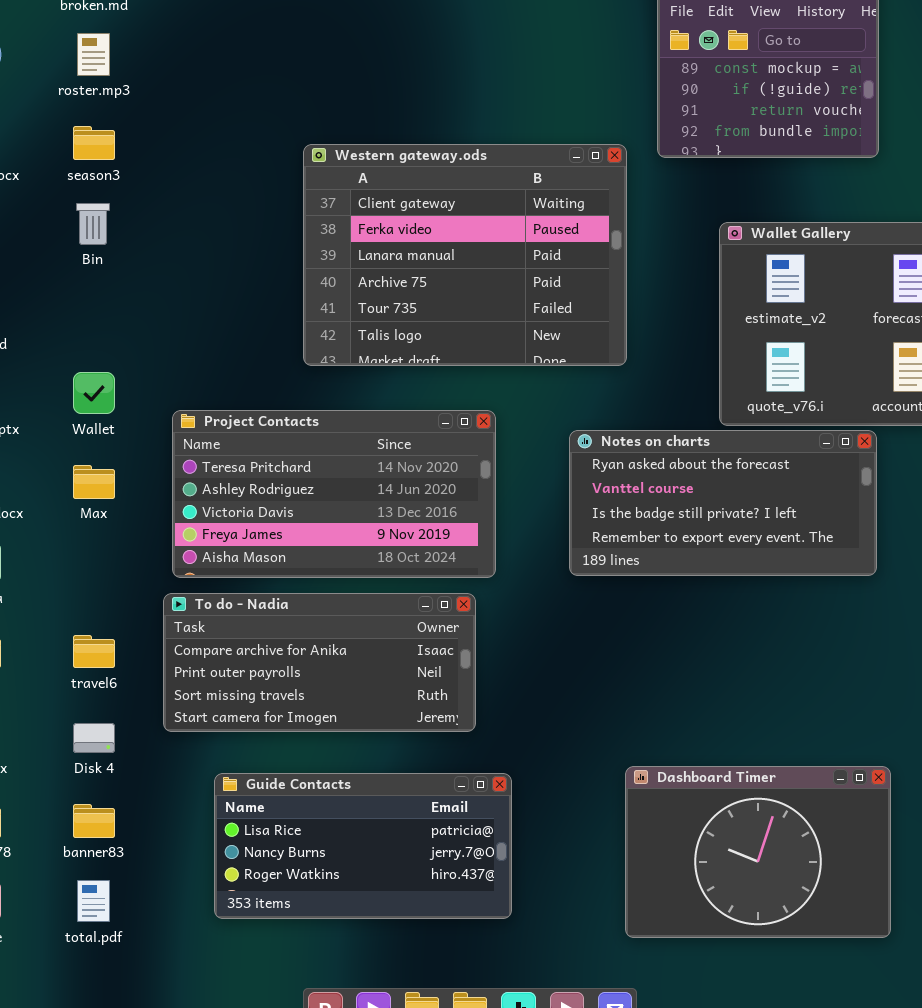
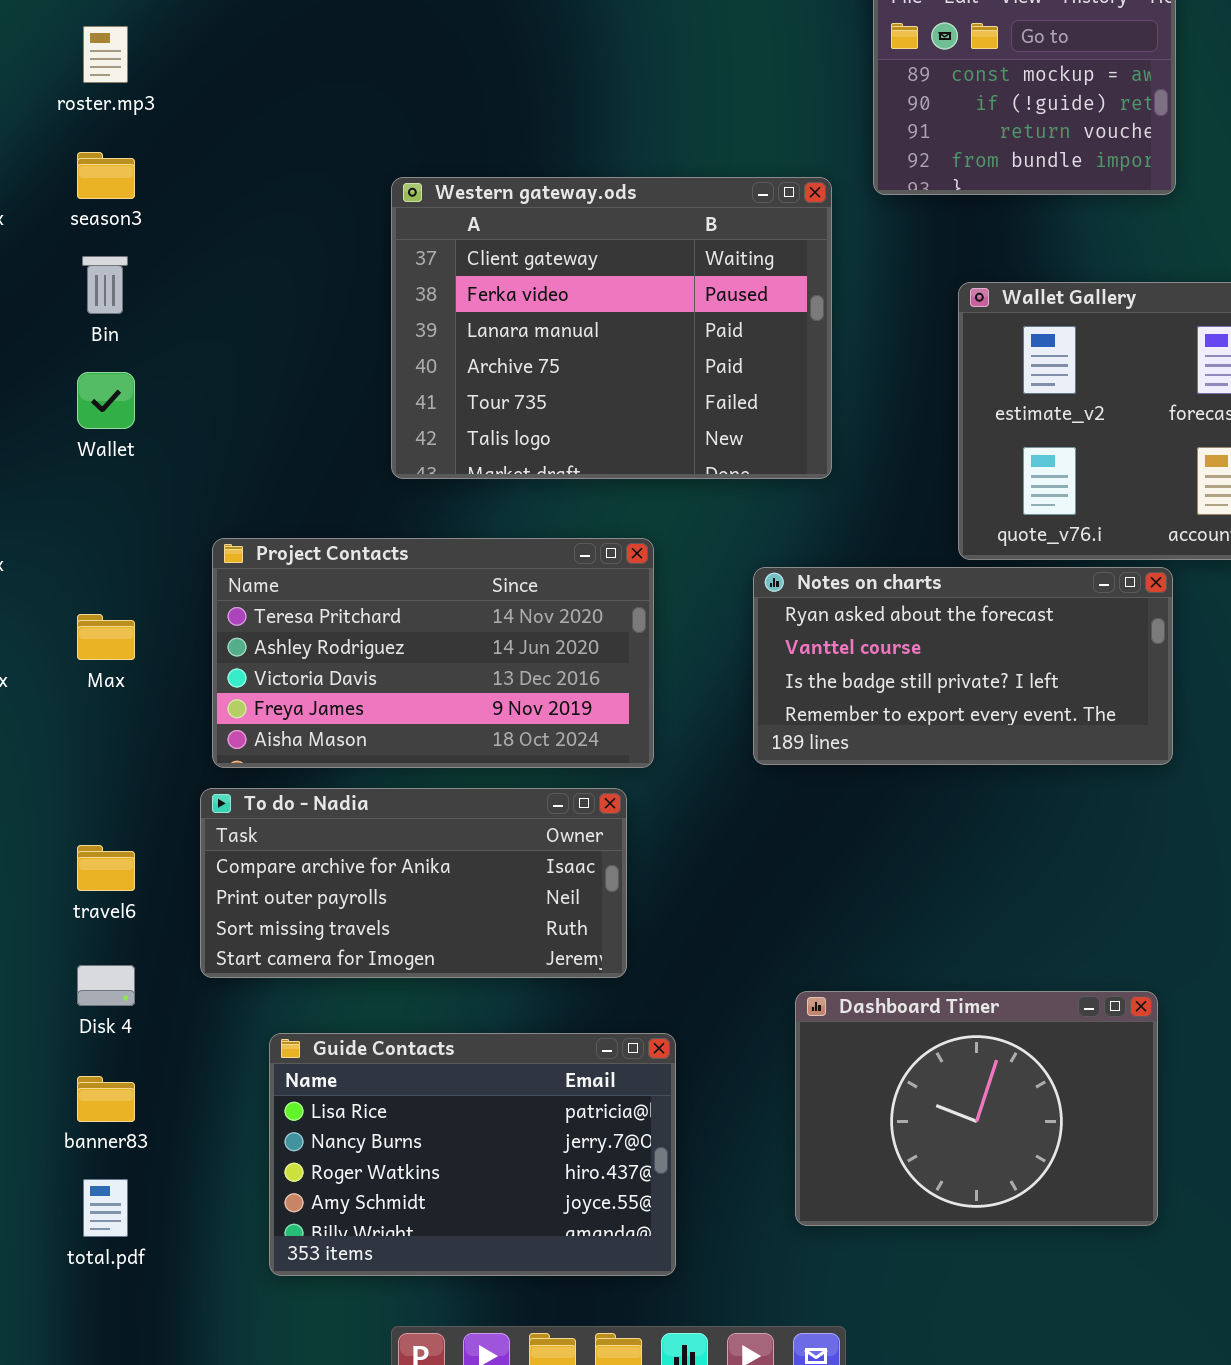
Wallet: [73,372,115,414] -> [77,372,135,429], moved
Dashboard Timer: [625,766,891,938] -> [795,991,1158,1226], moved
Guide Contacts: [214,773,512,919] -> [269,1033,676,1276], resized

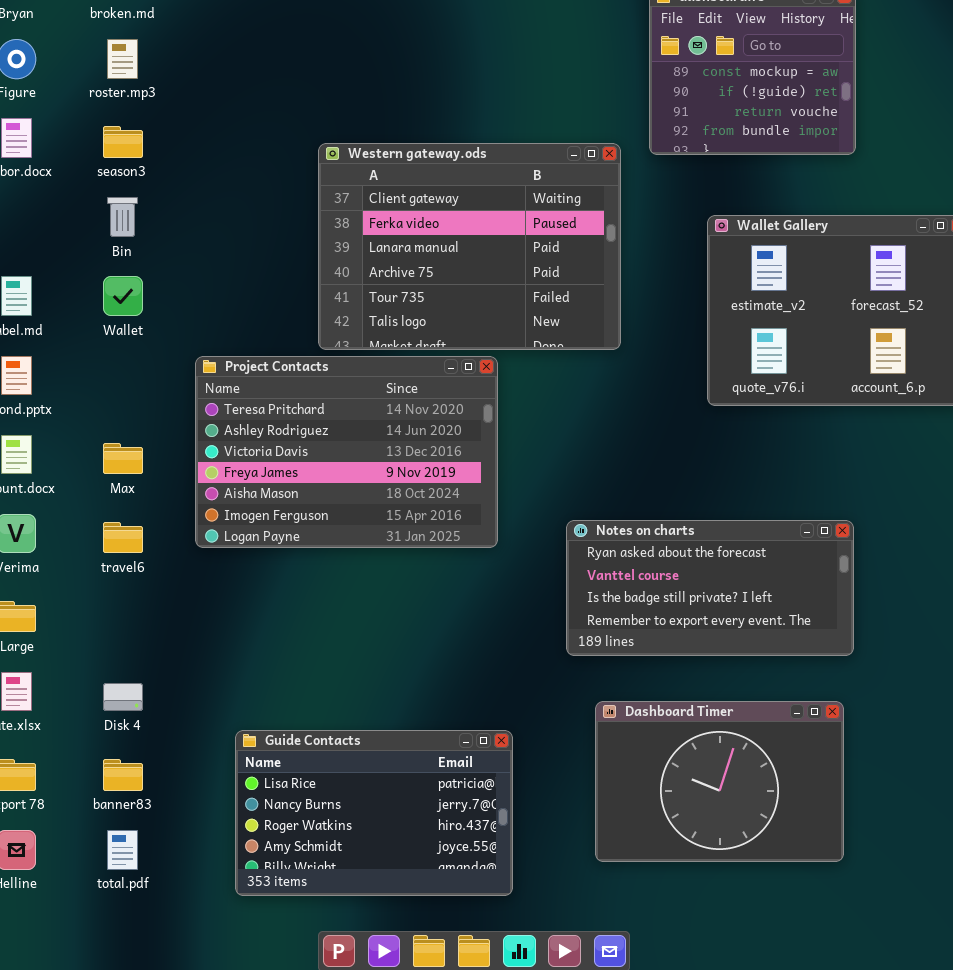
Project Contacts: [212,538,654,768] -> [195,356,498,548], resized
Notes on charts: [753,567,1173,765] -> [566,520,854,656], moved
To do - Nadia: [200,788,627,978] -> none, closed
travel6: [77,845,135,891] -> [103,522,143,553], moved

